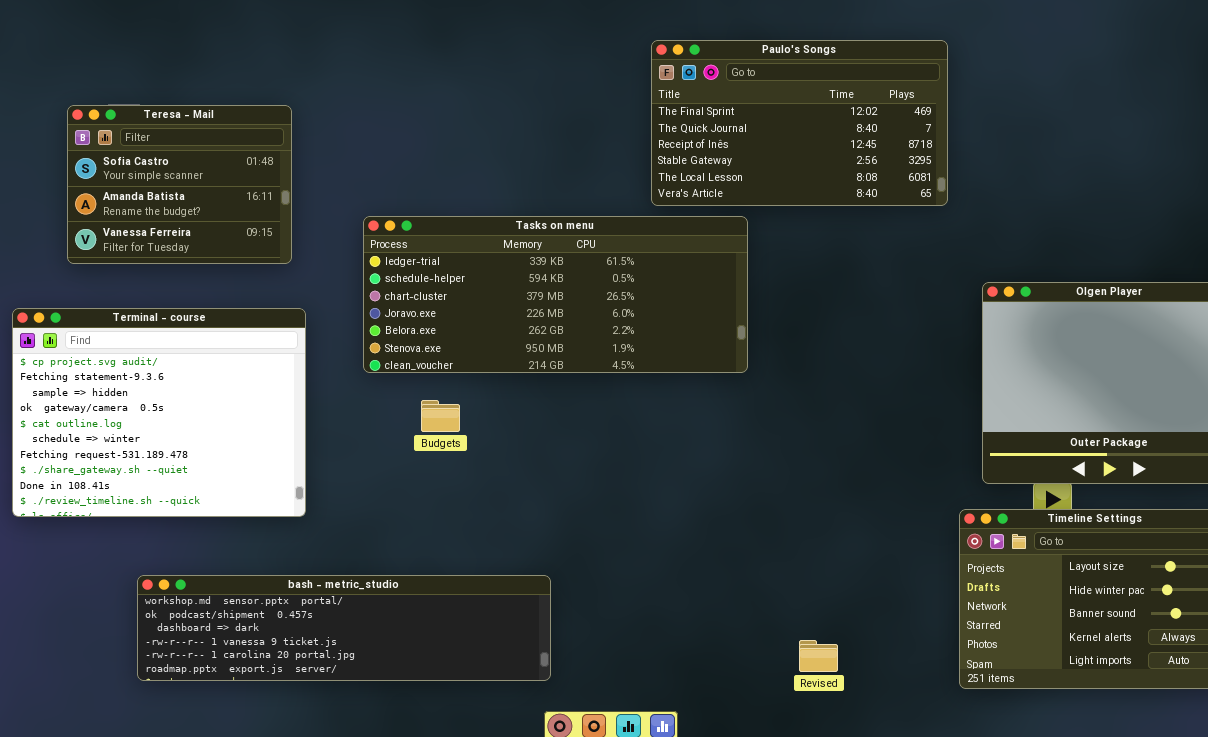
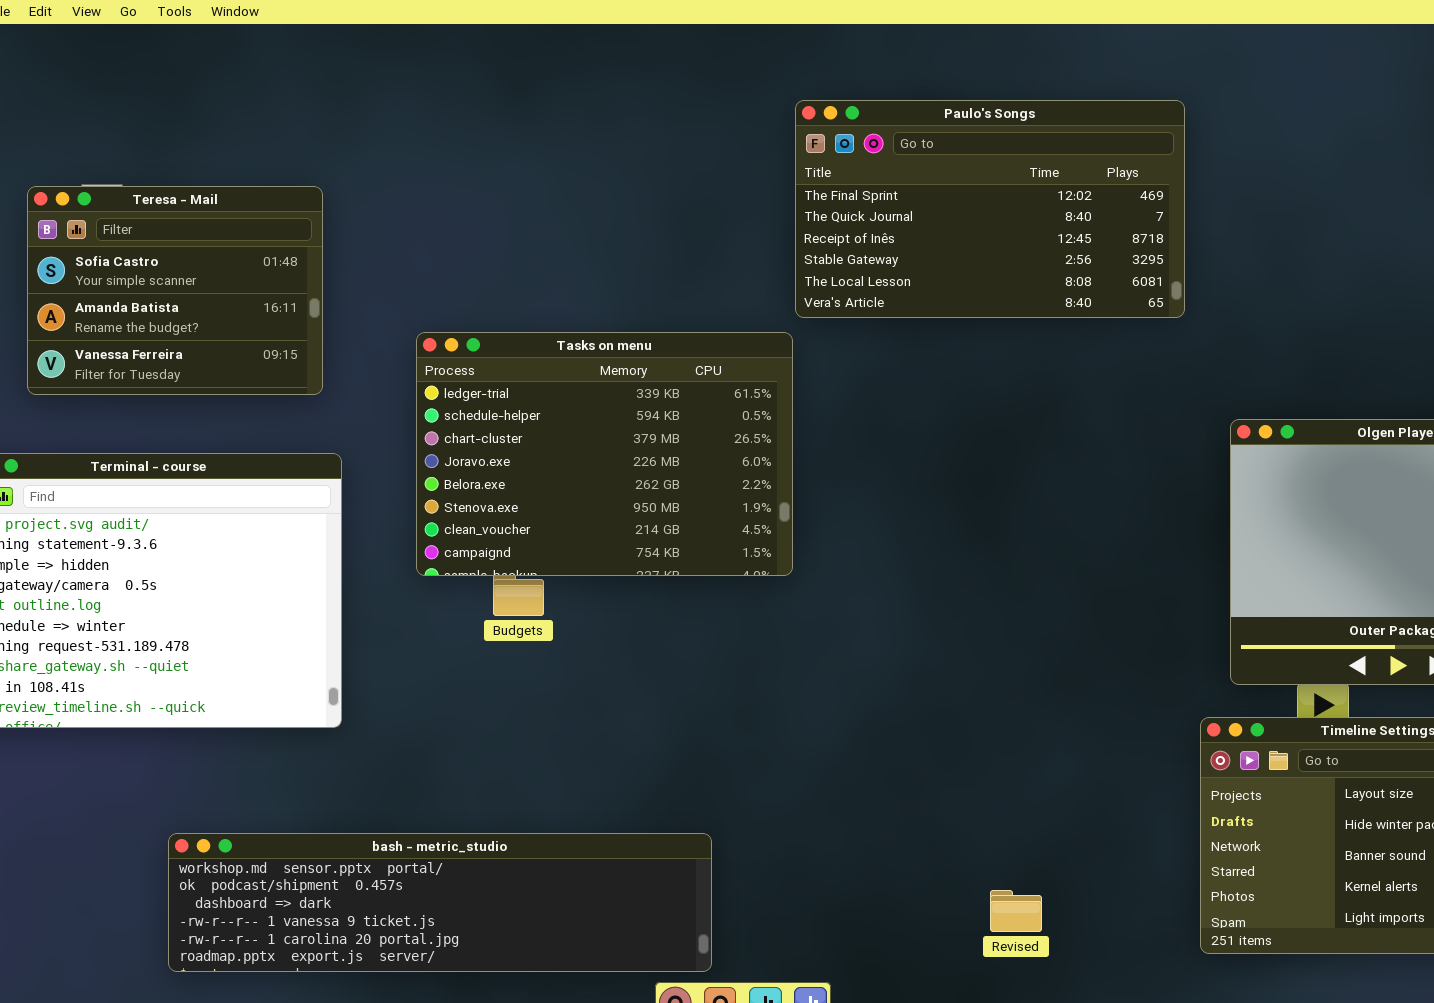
Tasks on menu: [363,216,748,373] -> [416,332,793,576], resized
bash - metric_studio: [137,575,551,681] -> [168,833,712,972], moved

